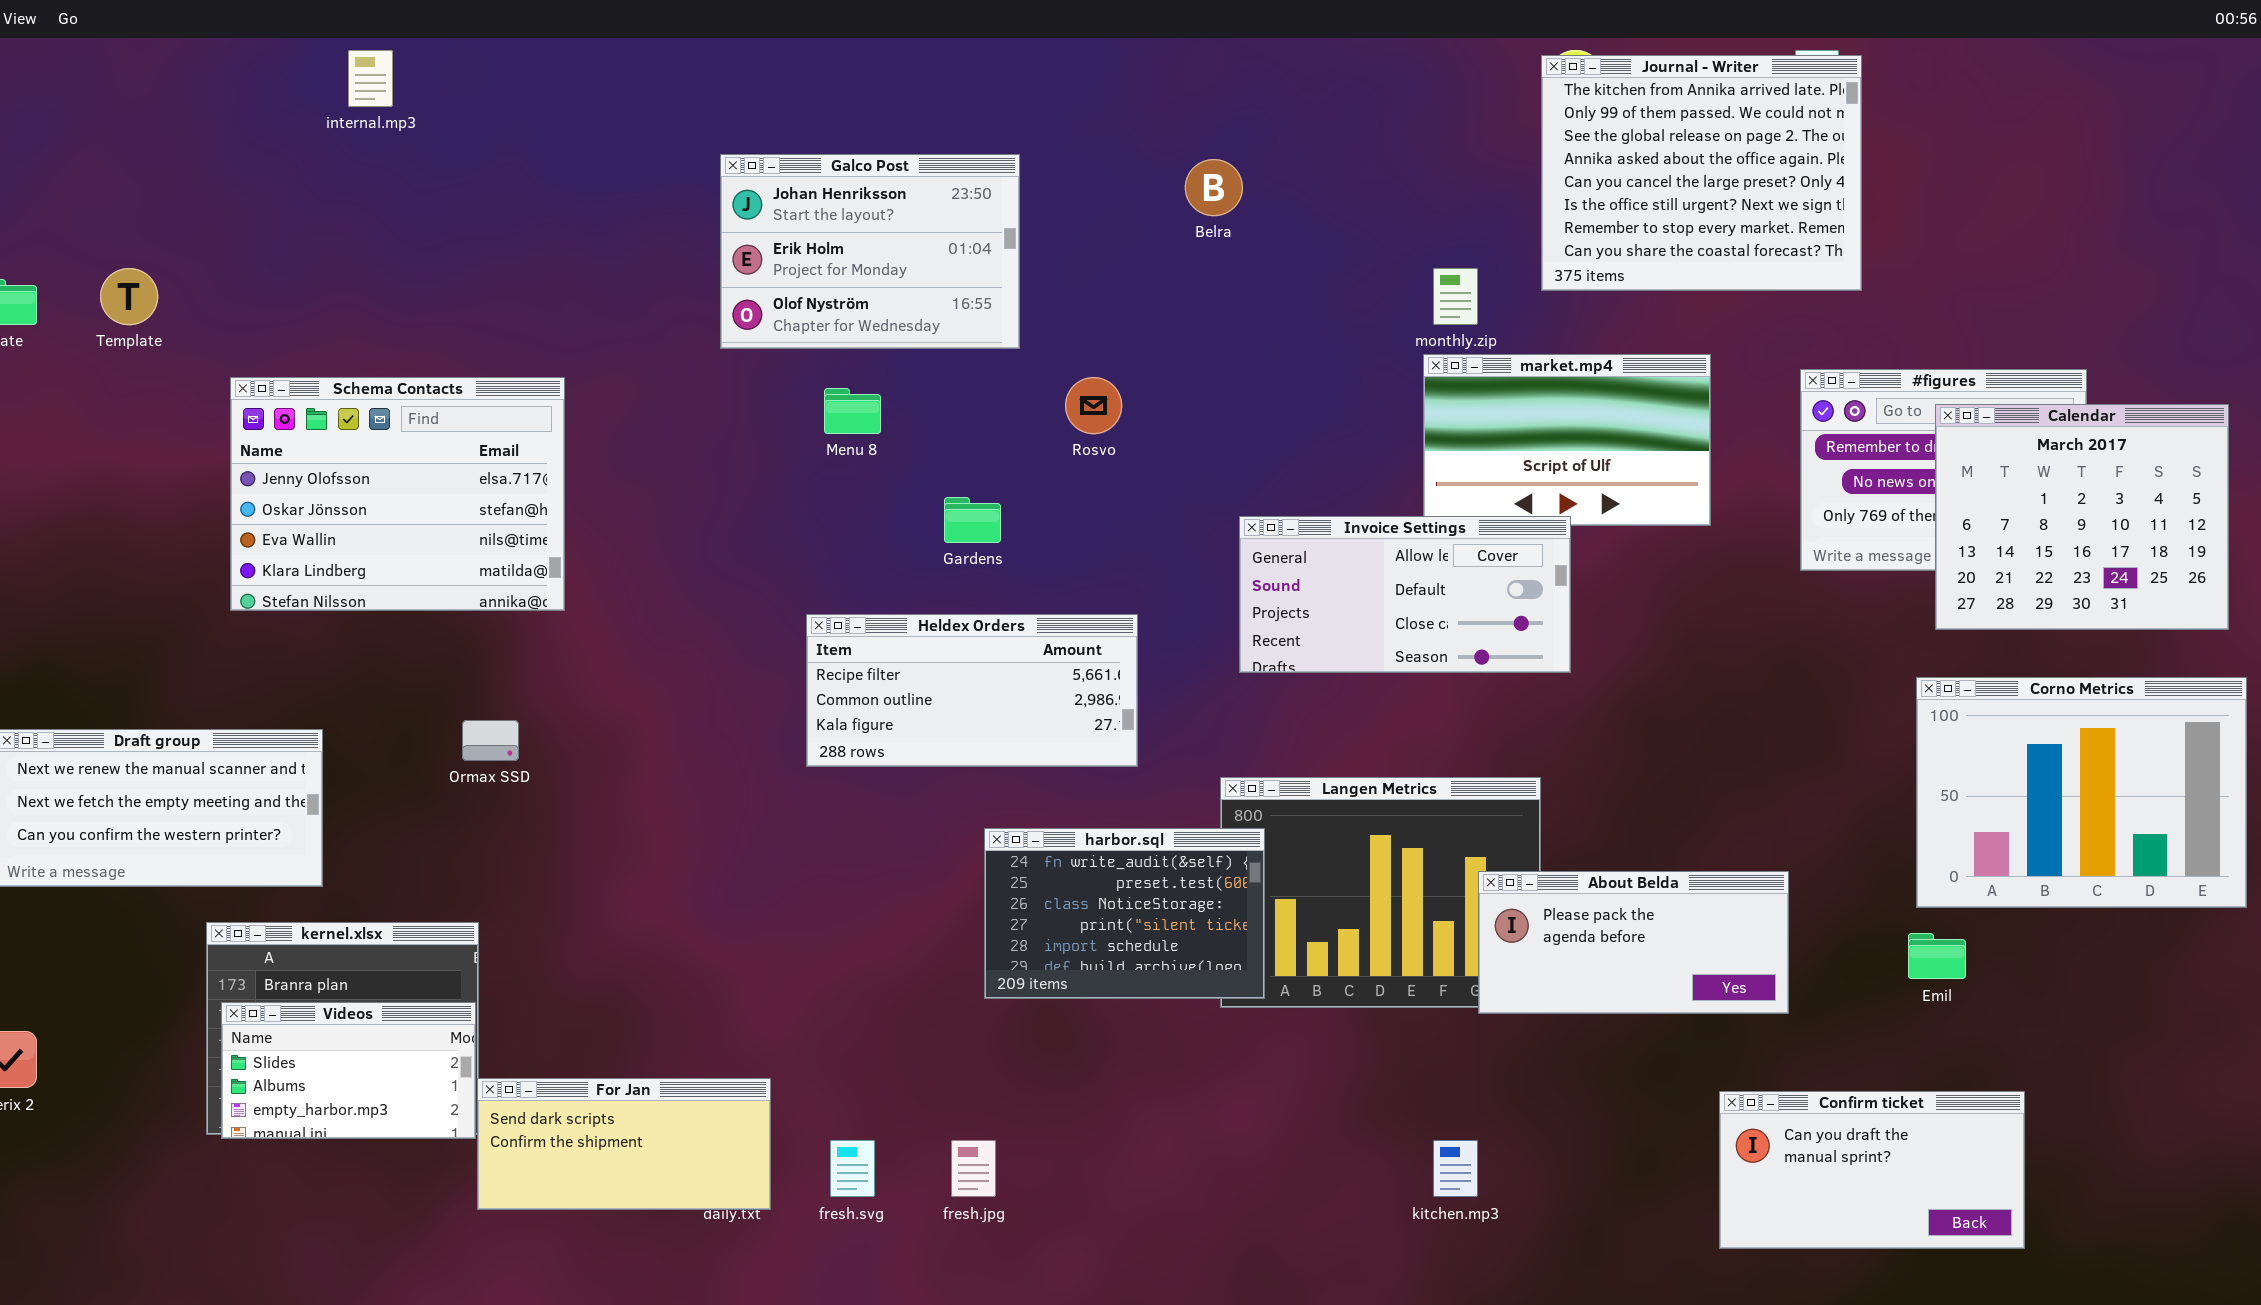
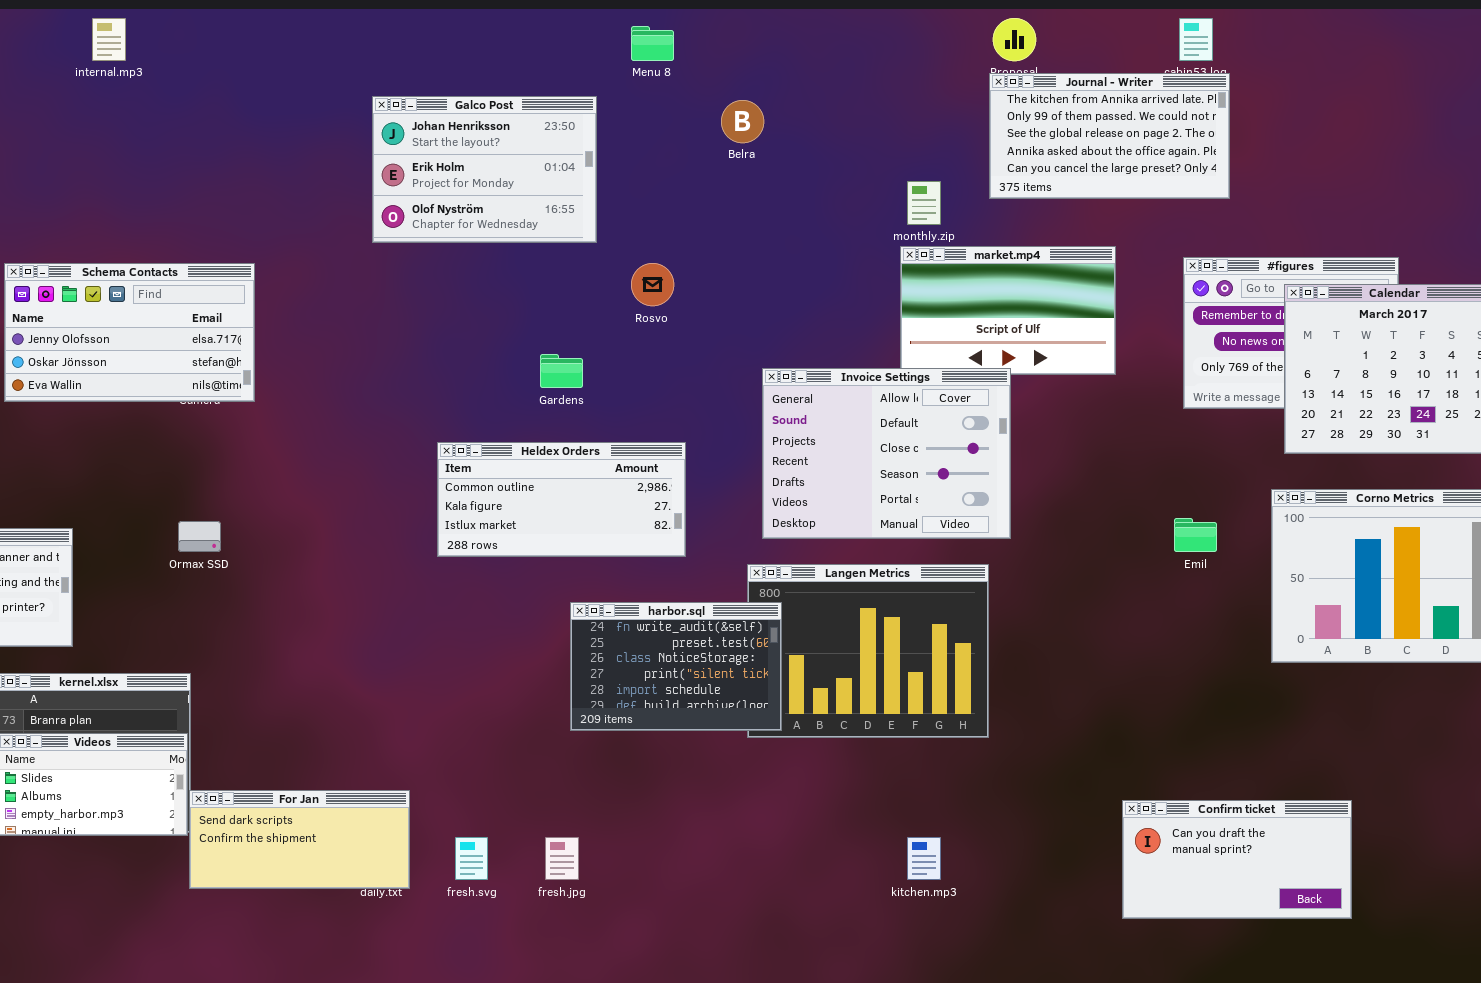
Journal - Writer: [1541,55,1862,291] -> [989,73,1230,199], resized
Schema Contacts: [230,377,565,611] -> [4,263,255,402], resized
Menu 8: [824,388,881,434] -> [631,26,674,61], moved
Invoice Settings: [1239,516,1571,673] -> [762,368,1011,539], resized
Heldex Orders: [806,614,1138,767] -> [437,442,686,557], scrolled down 1 row
About Belda: [1478,871,1789,1014] -> none, closed
Emil: [1908,933,1966,979] -> [1174,518,1217,552], moved

